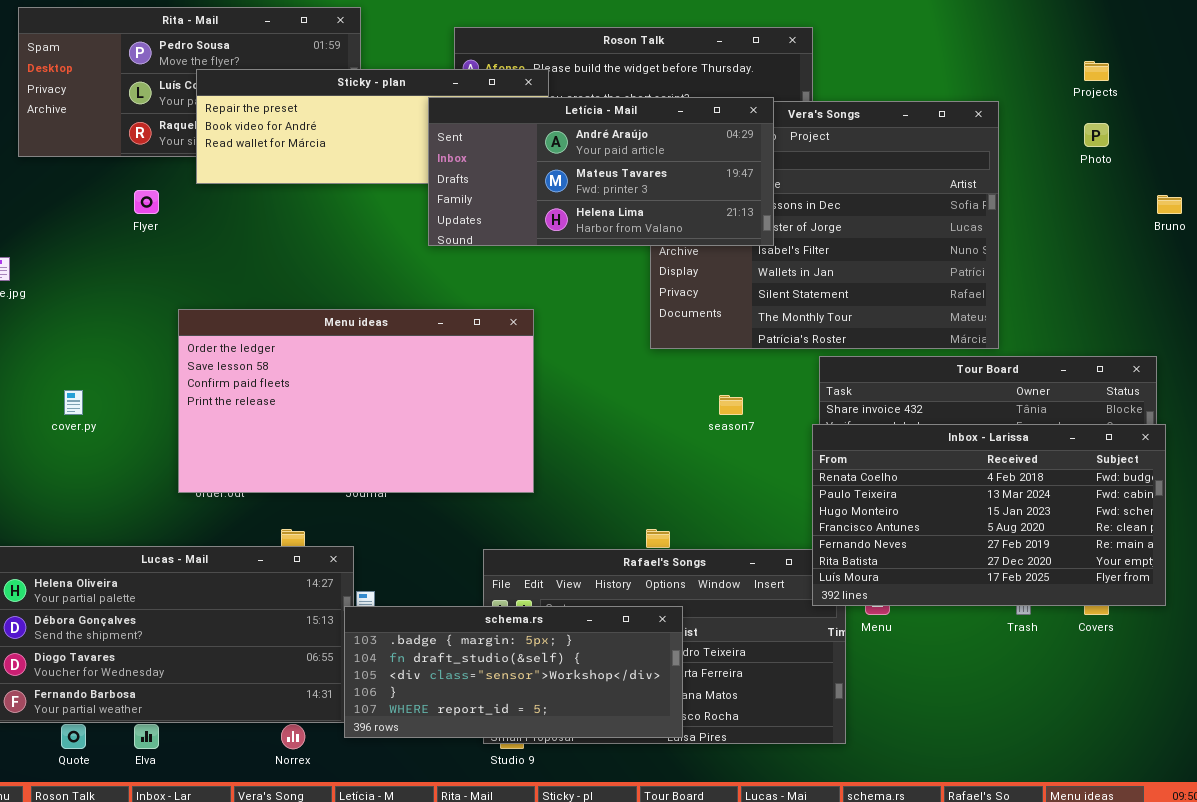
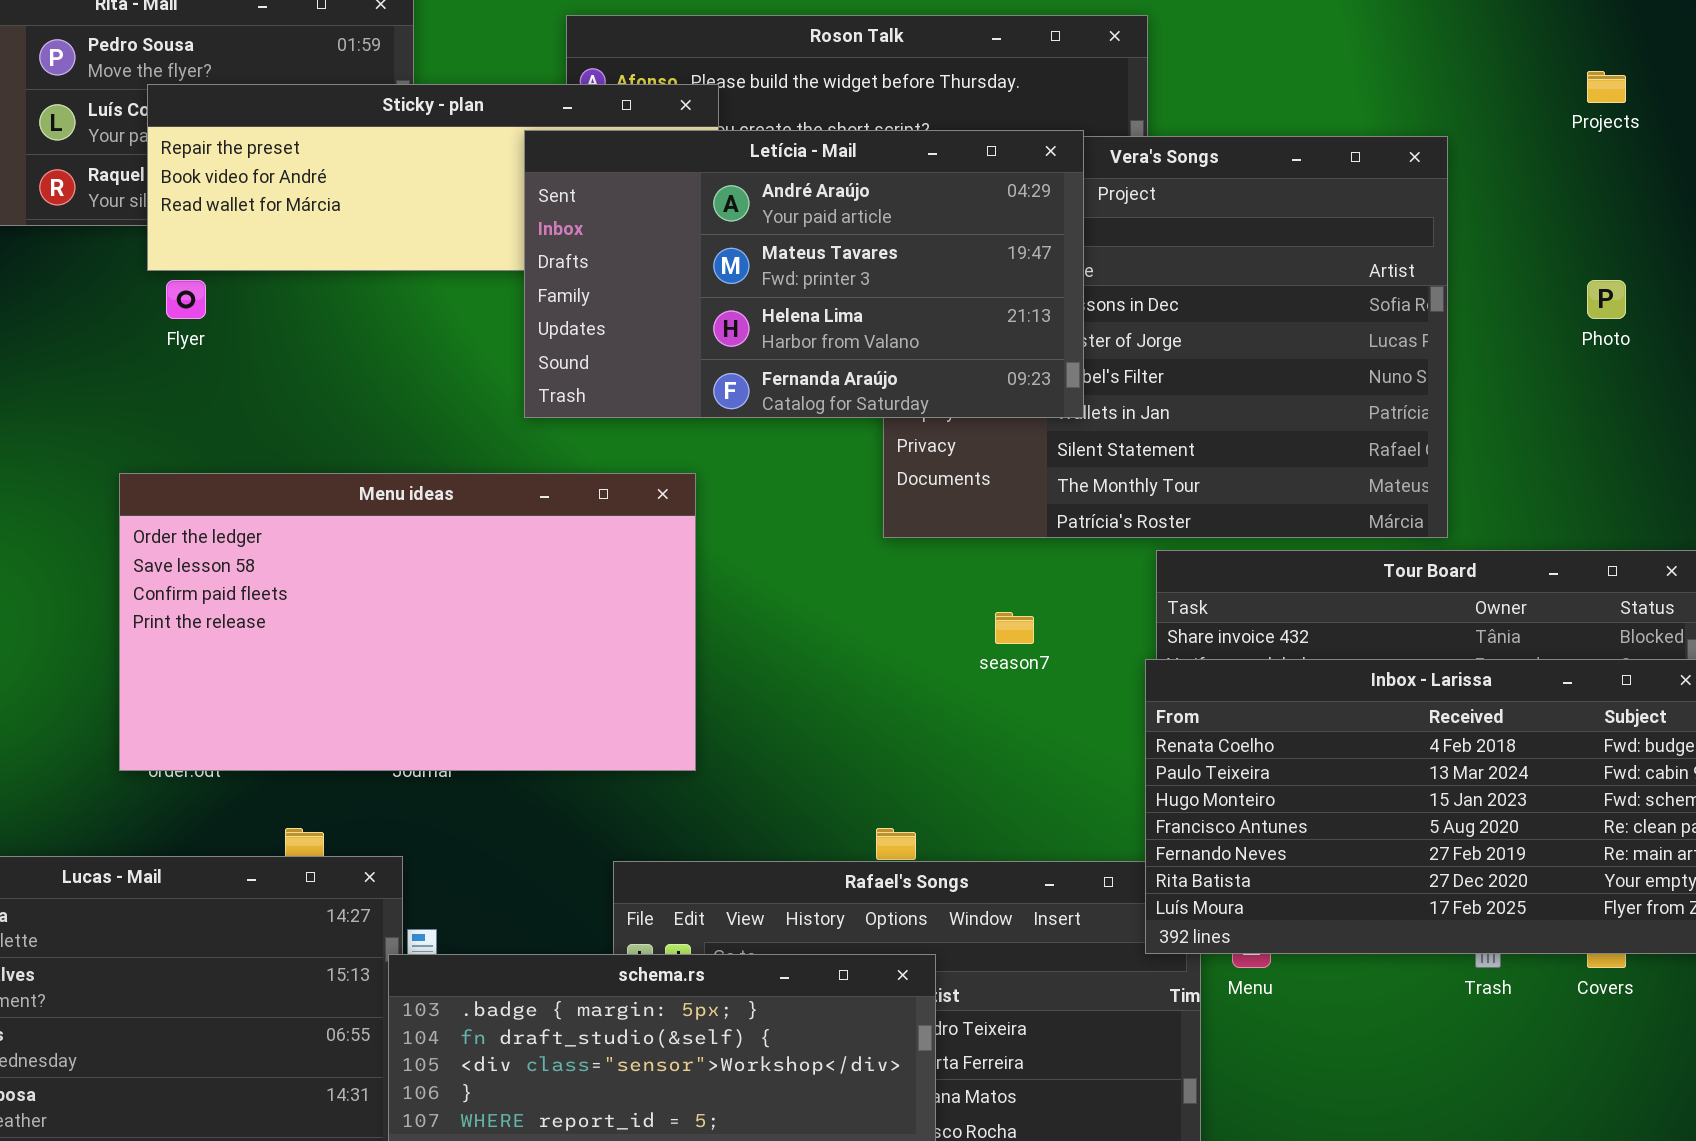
Letícia - Mail: [428,97,774,246] -> [524,130,1084,418], resized
Photo: [1084,123,1109,147] -> [1587,280,1626,319], moved
Flyer: [134,190,159,214] -> [166,280,206,319], moved

